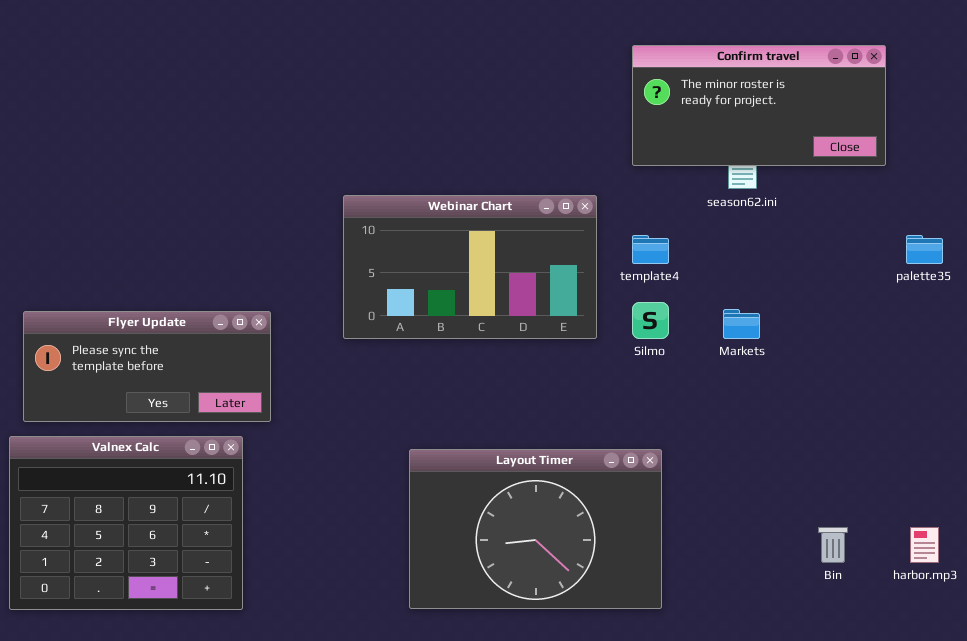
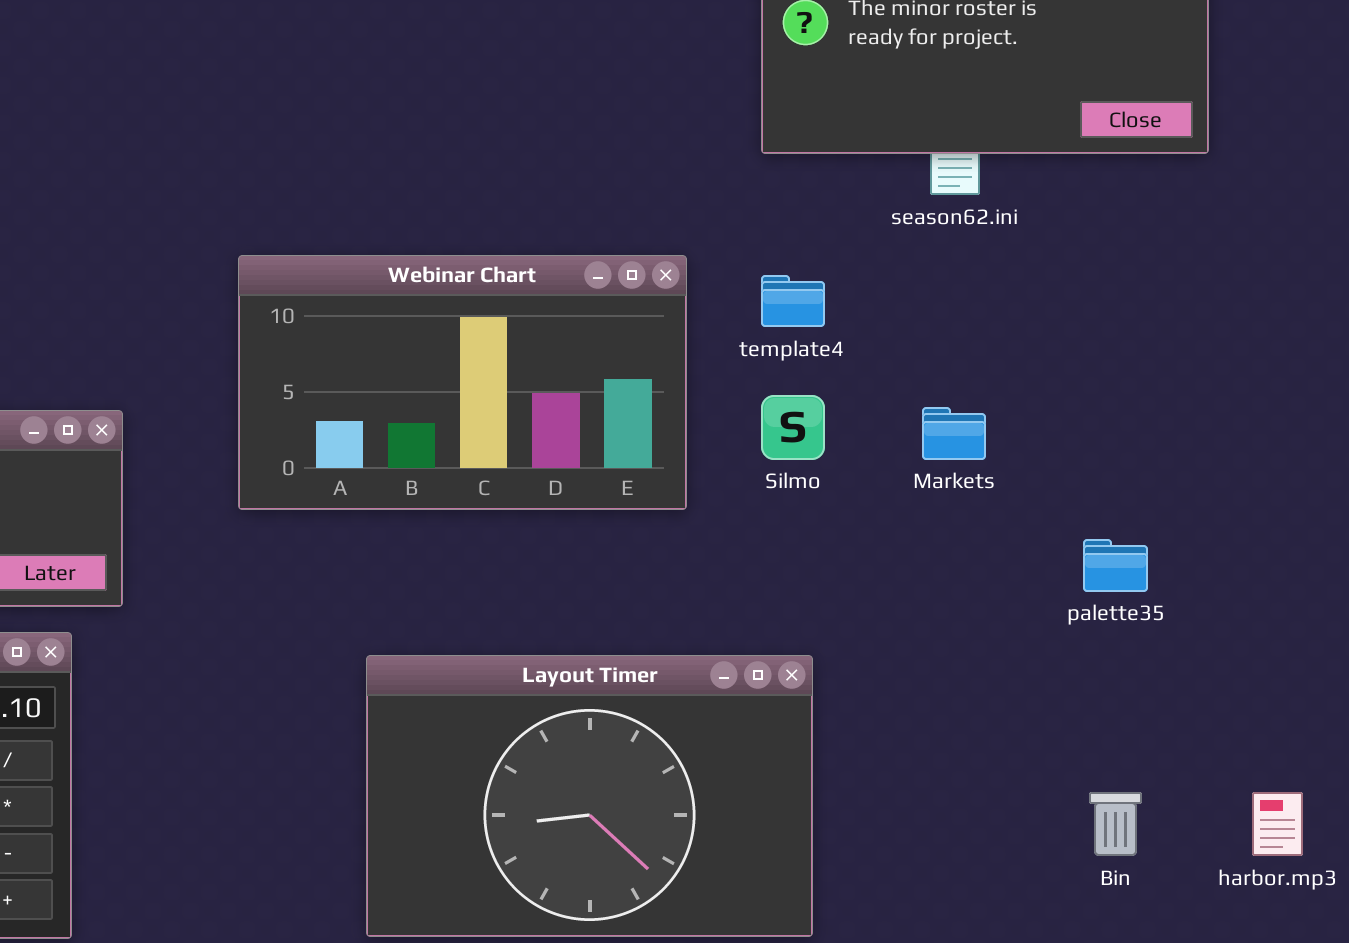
Webinar Chart: [343,195,597,339] -> [238,255,687,510], moved
palette35: [906,235,943,264] -> [1083,539,1148,592], moved

